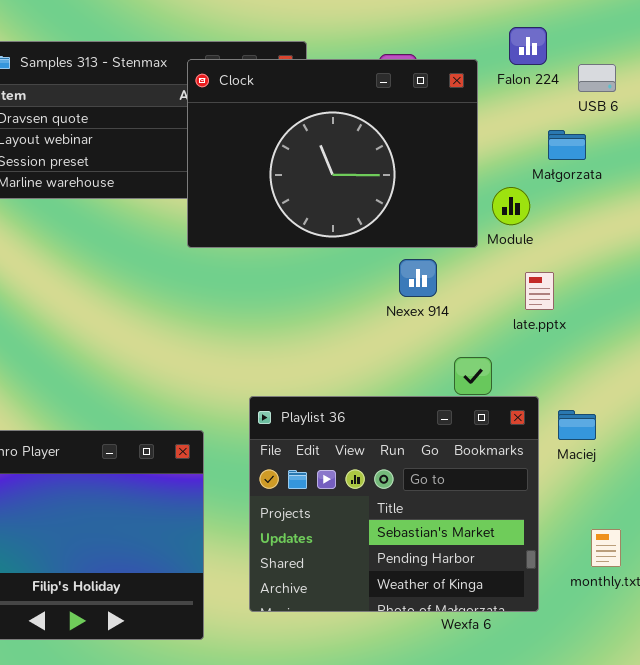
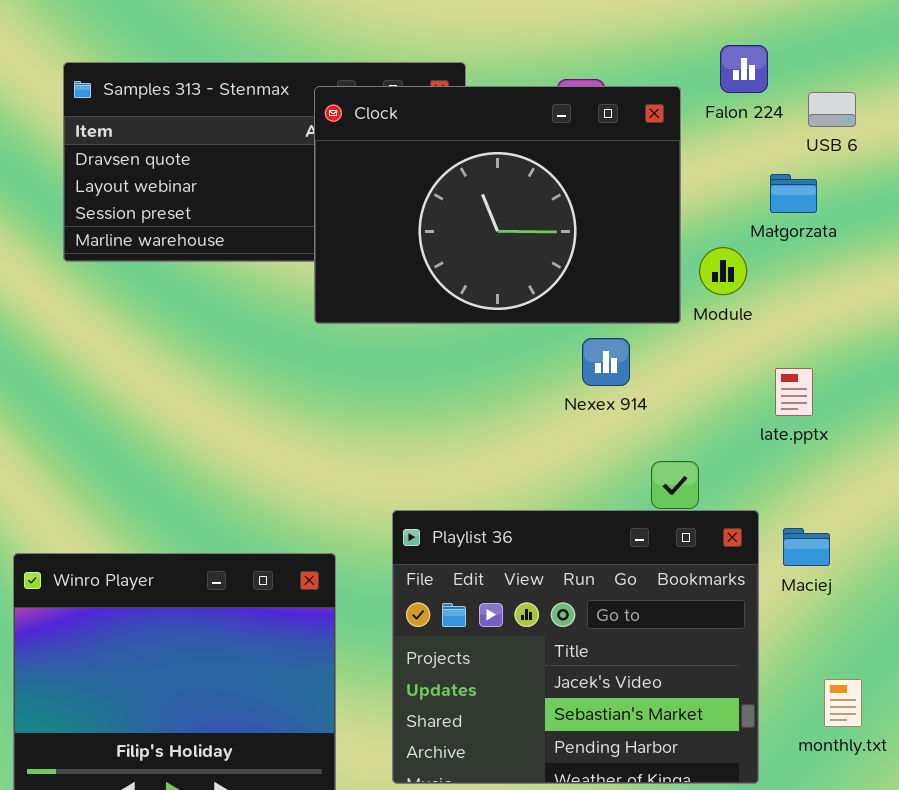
late.pptx: [525,272,554,310] -> [775,368,813,416], moved
Playlist 36: [249,396,539,612] -> [392,510,759,784], scrolled up 1 row

